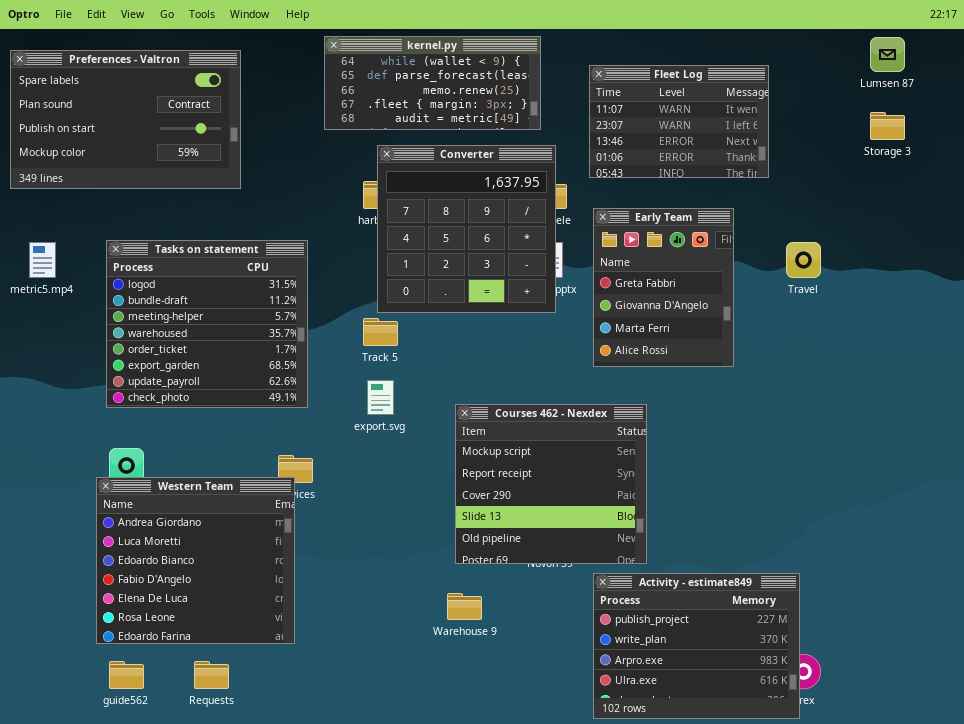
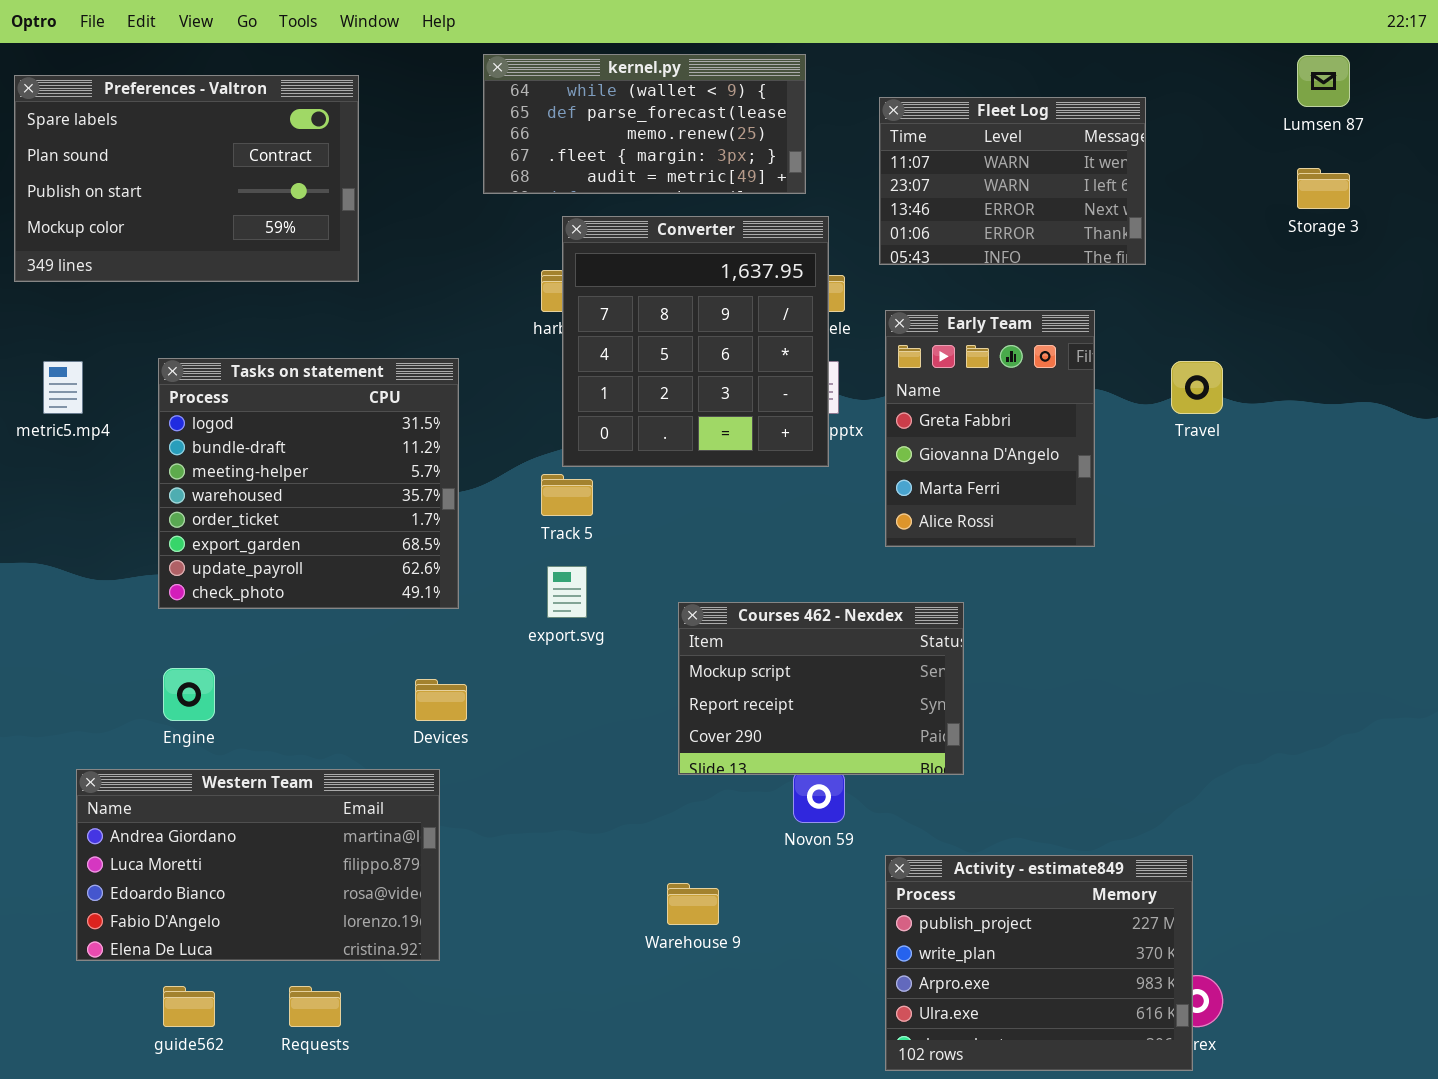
Courses 462 - Nexdex: [455,404,647,564] -> [678,602,964,775], resized
Western Team: [96,477,295,644] -> [76,769,440,961], resized

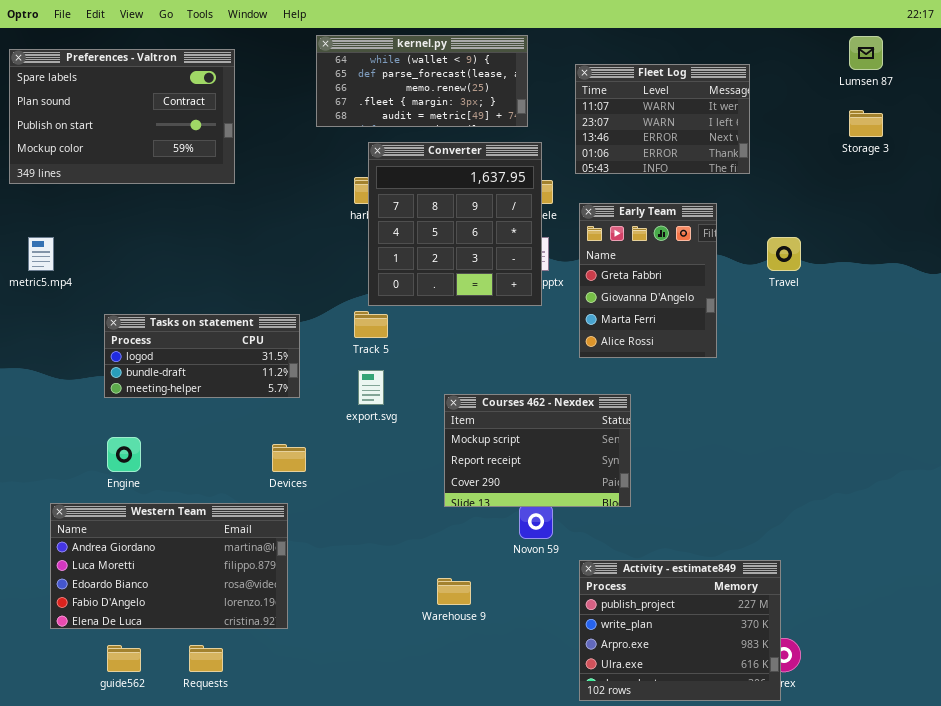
Tasks on statement: [158,358,459,609] -> [104,314,300,398], resized

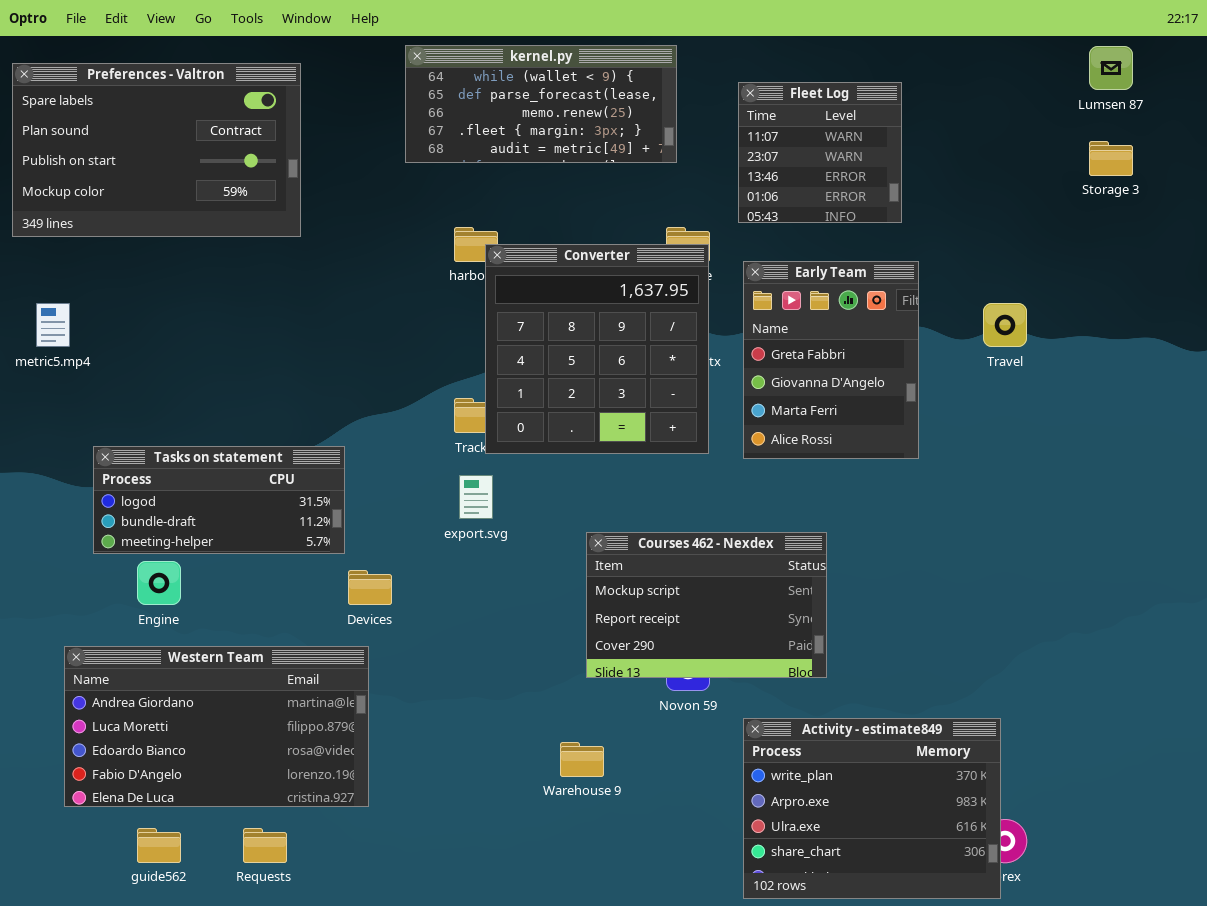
Fleet Log: [575,64,750,174] -> [738,82,902,223], resized
Converter: [368,142,542,306] -> [485,244,709,454], moved
Tasks on statement: [104,314,300,398] -> [93,446,345,554], moved
Courses 462 - Nexdex: [444,394,631,507] -> [586,532,827,678], moved
Activity - estimate849: [579,560,781,701] -> [743,718,1001,899], scrolled down 1 row

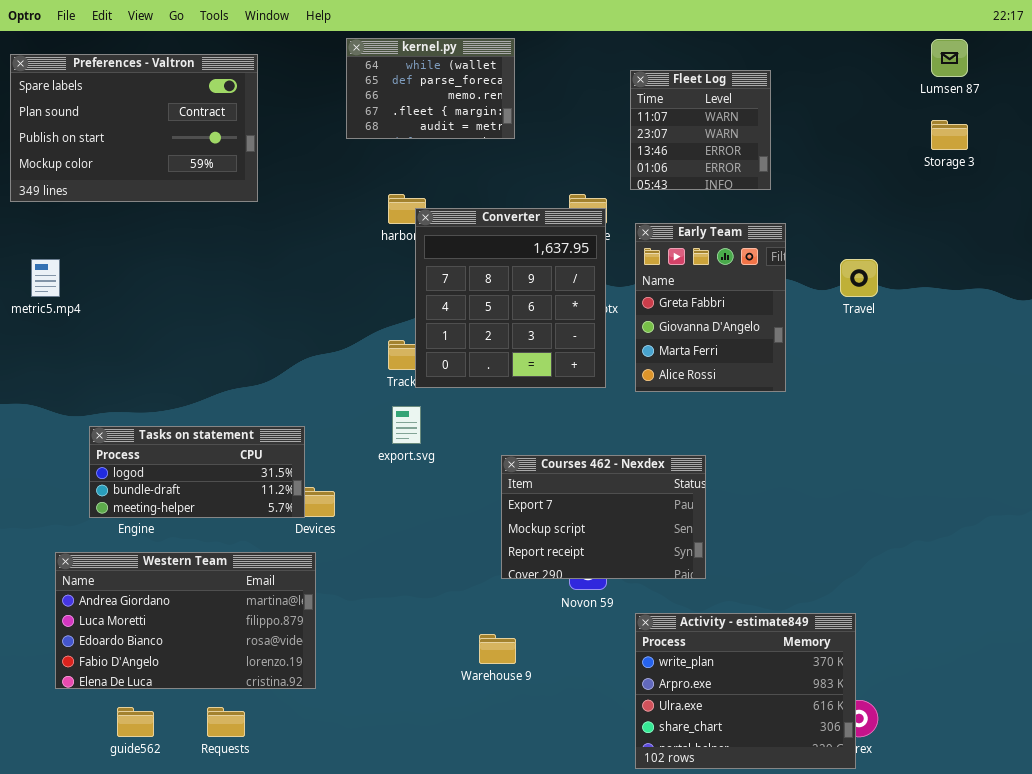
kernel.py: [405,45,677,163] -> [346,38,515,139], resized
Tasks on statement: [93,446,345,554] -> [89,426,305,518], moved
Courses 462 - Nexdex: [586,532,827,678] -> [501,455,706,579], scrolled up 1 row

